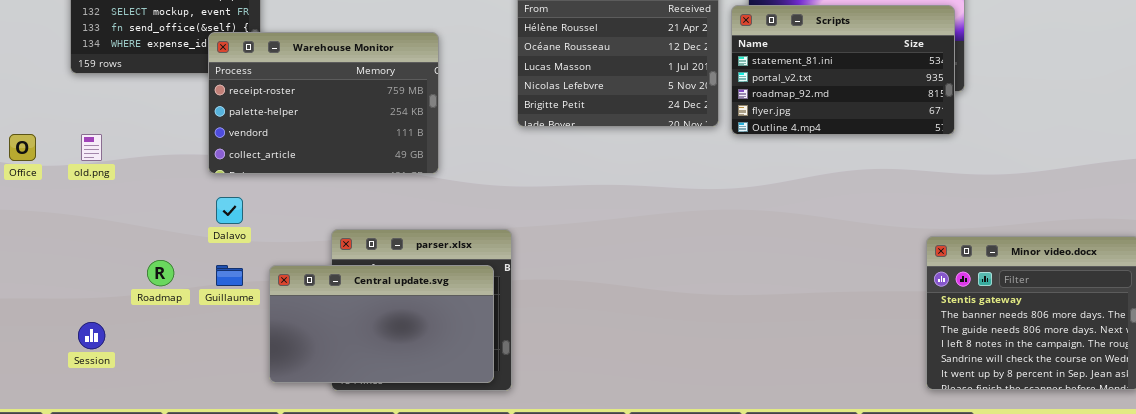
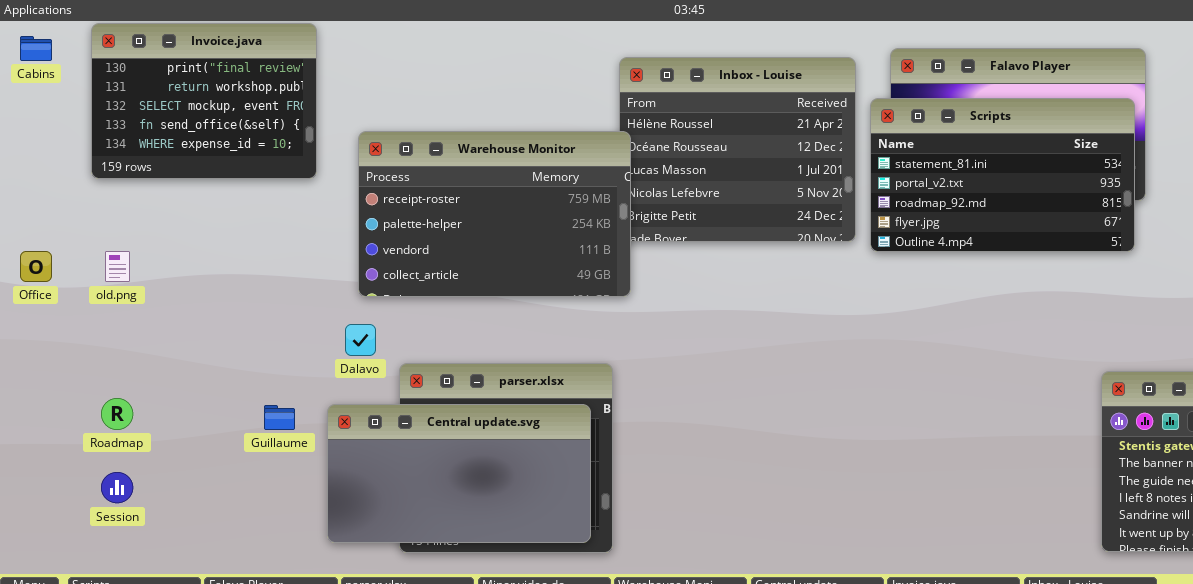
Warehouse Monitor: [208,32,439,174] -> [358,131,631,297], moved
Dalavo: [216,197,243,224] -> [345,324,376,356], moved
Roadmap: [147,260,174,286] -> [101,398,133,430], moved

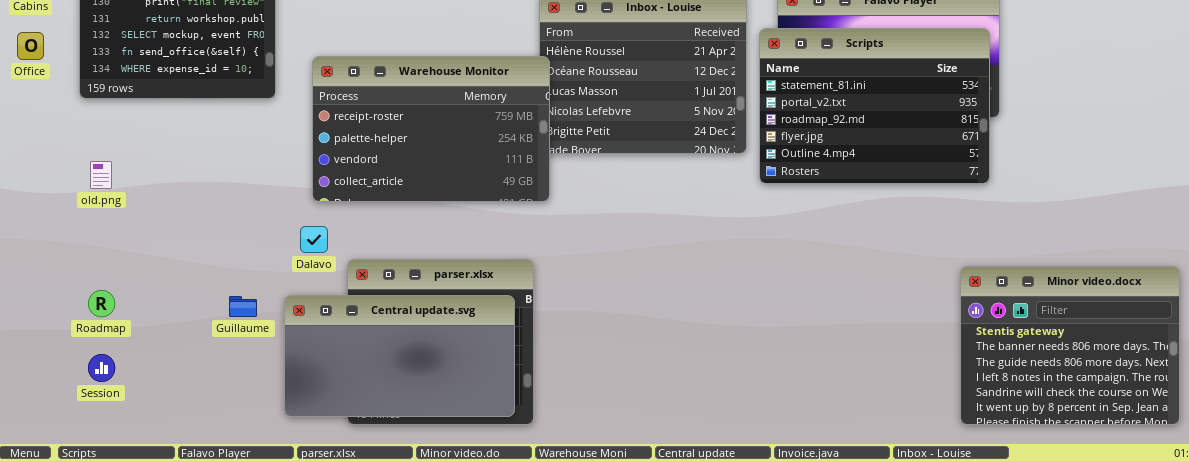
Scripts: [870,98,1135,252] -> [759,28,990,184], resized
Office: [20,251,52,282] -> [17,32,44,60], moved

